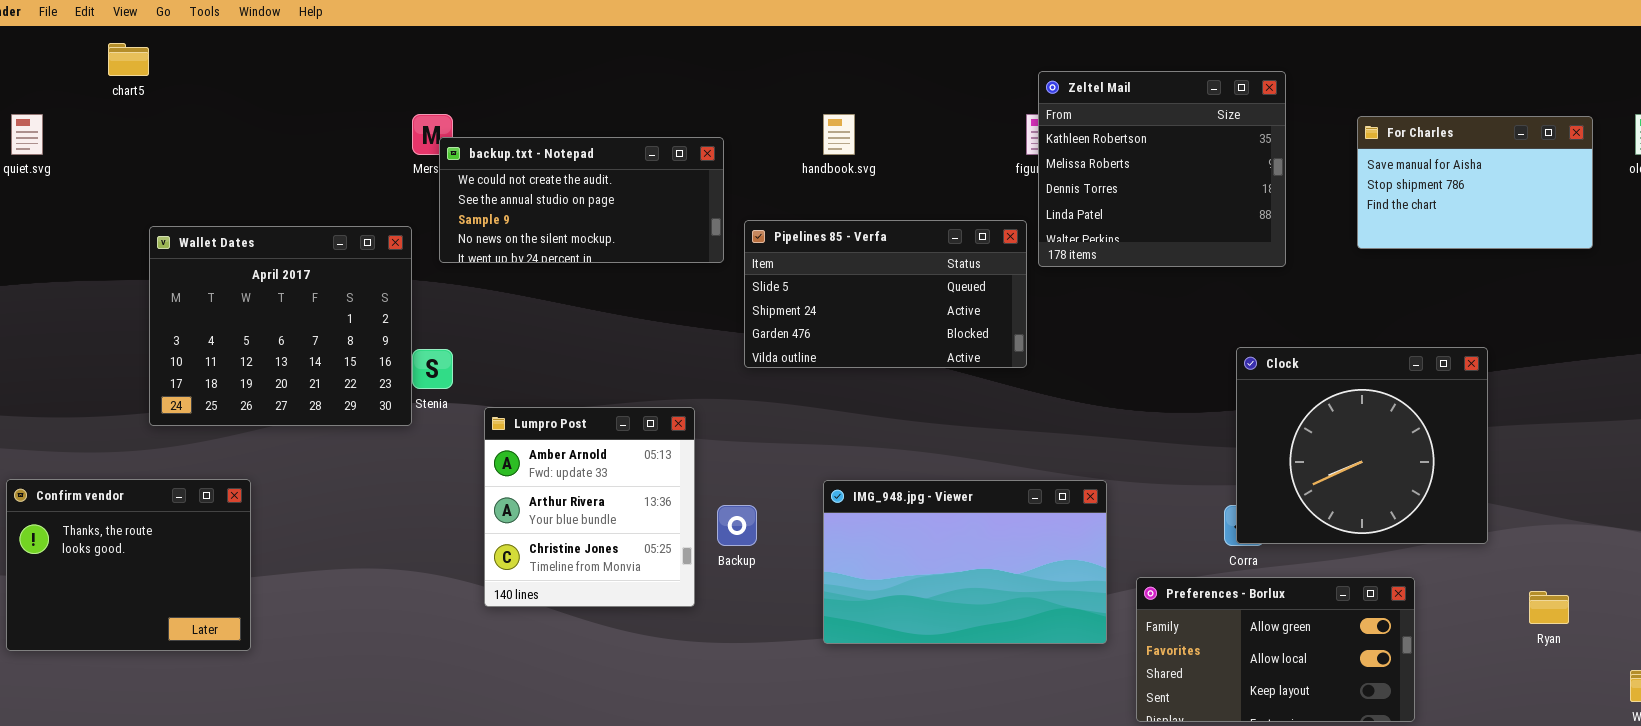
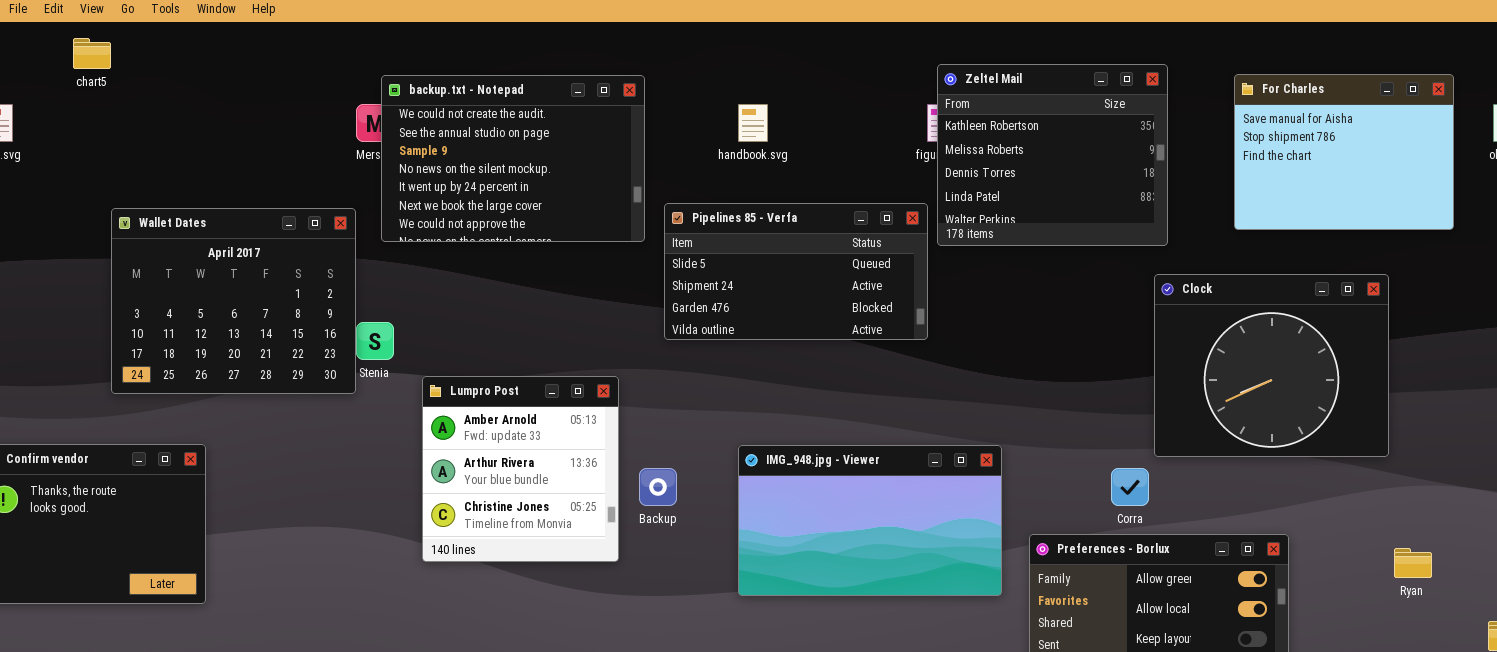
For Charles: [1357,116,1593,249] -> [1234,74,1454,230], resized
backup.txt - Notepad: [439,137,724,263] -> [381,75,645,242], resized
Clock: [1236,347,1488,544] -> [1154,274,1389,457], moved

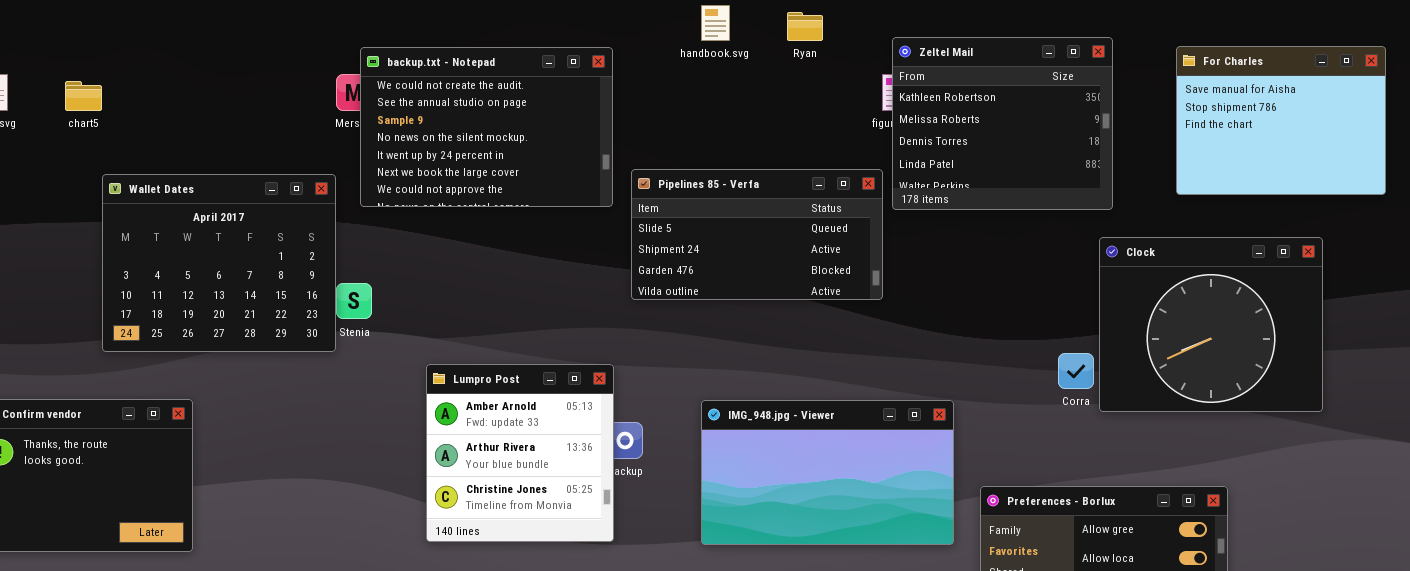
chart5: [73,38,111,69] -> [65,81,102,111], moved
handbook.svg: [738,104,768,142] -> [701,5,730,41], moved
Lumpro Post: [422,376,619,562] -> [426,364,614,542], moved
Corra: [1111,468,1149,506] -> [1058,353,1094,389], moved
Ryan: [1394,548,1432,578] -> [787,12,823,41], moved

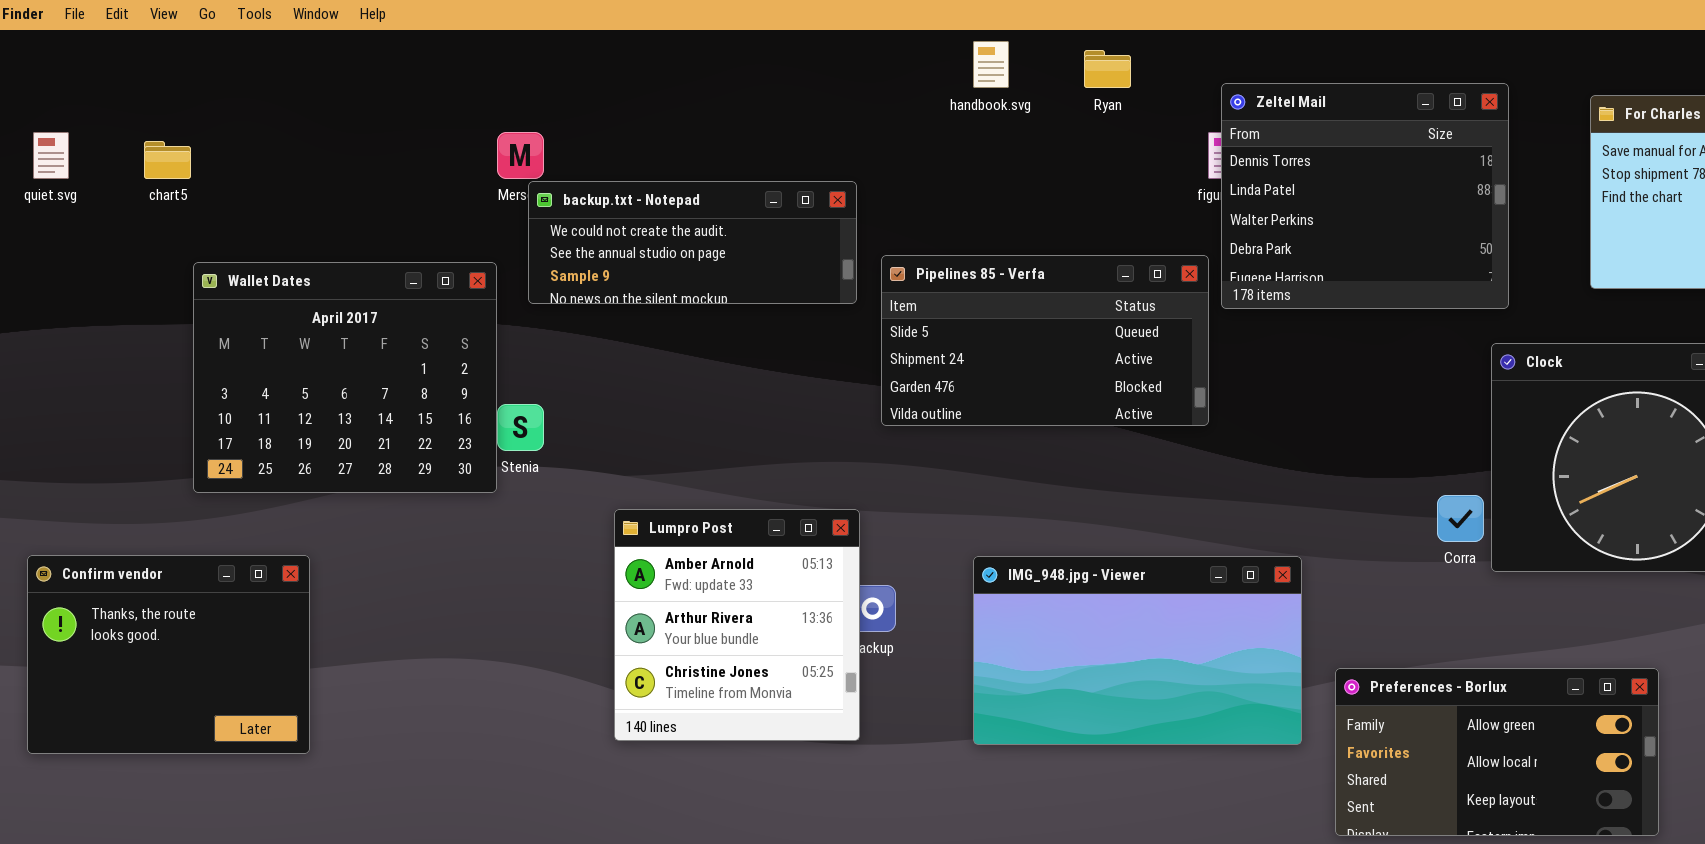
Zeltel Mail: [892,37,1113,210] -> [1221,83,1509,309], scrolled down 2 rows
backup.txt - Notepad: [360,47,613,207] -> [528,181,857,304], resized

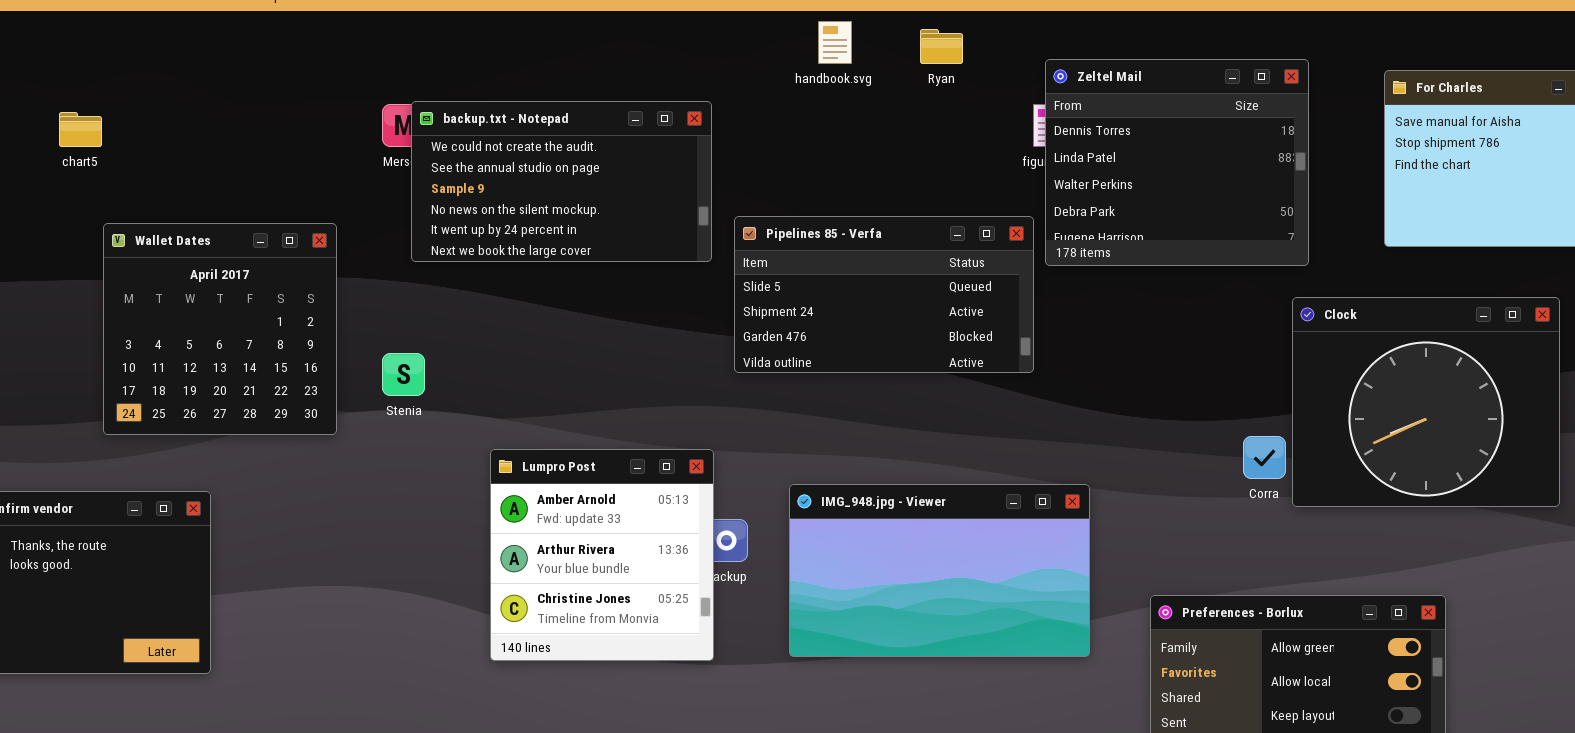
backup.txt - Notepad: [528,181,857,304] -> [411,101,712,262], resized
Wallet Dates: [193,262,497,493] -> [103,223,337,435], resized
IMG_948.jpg - Viewer: [973,556,1302,745] -> [789,484,1090,657], moved

